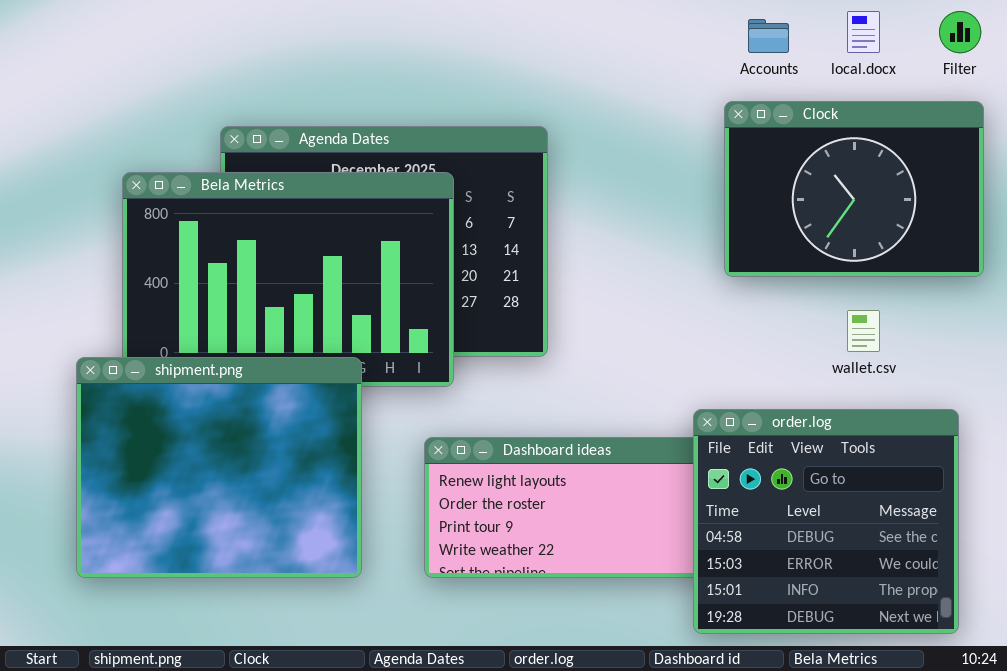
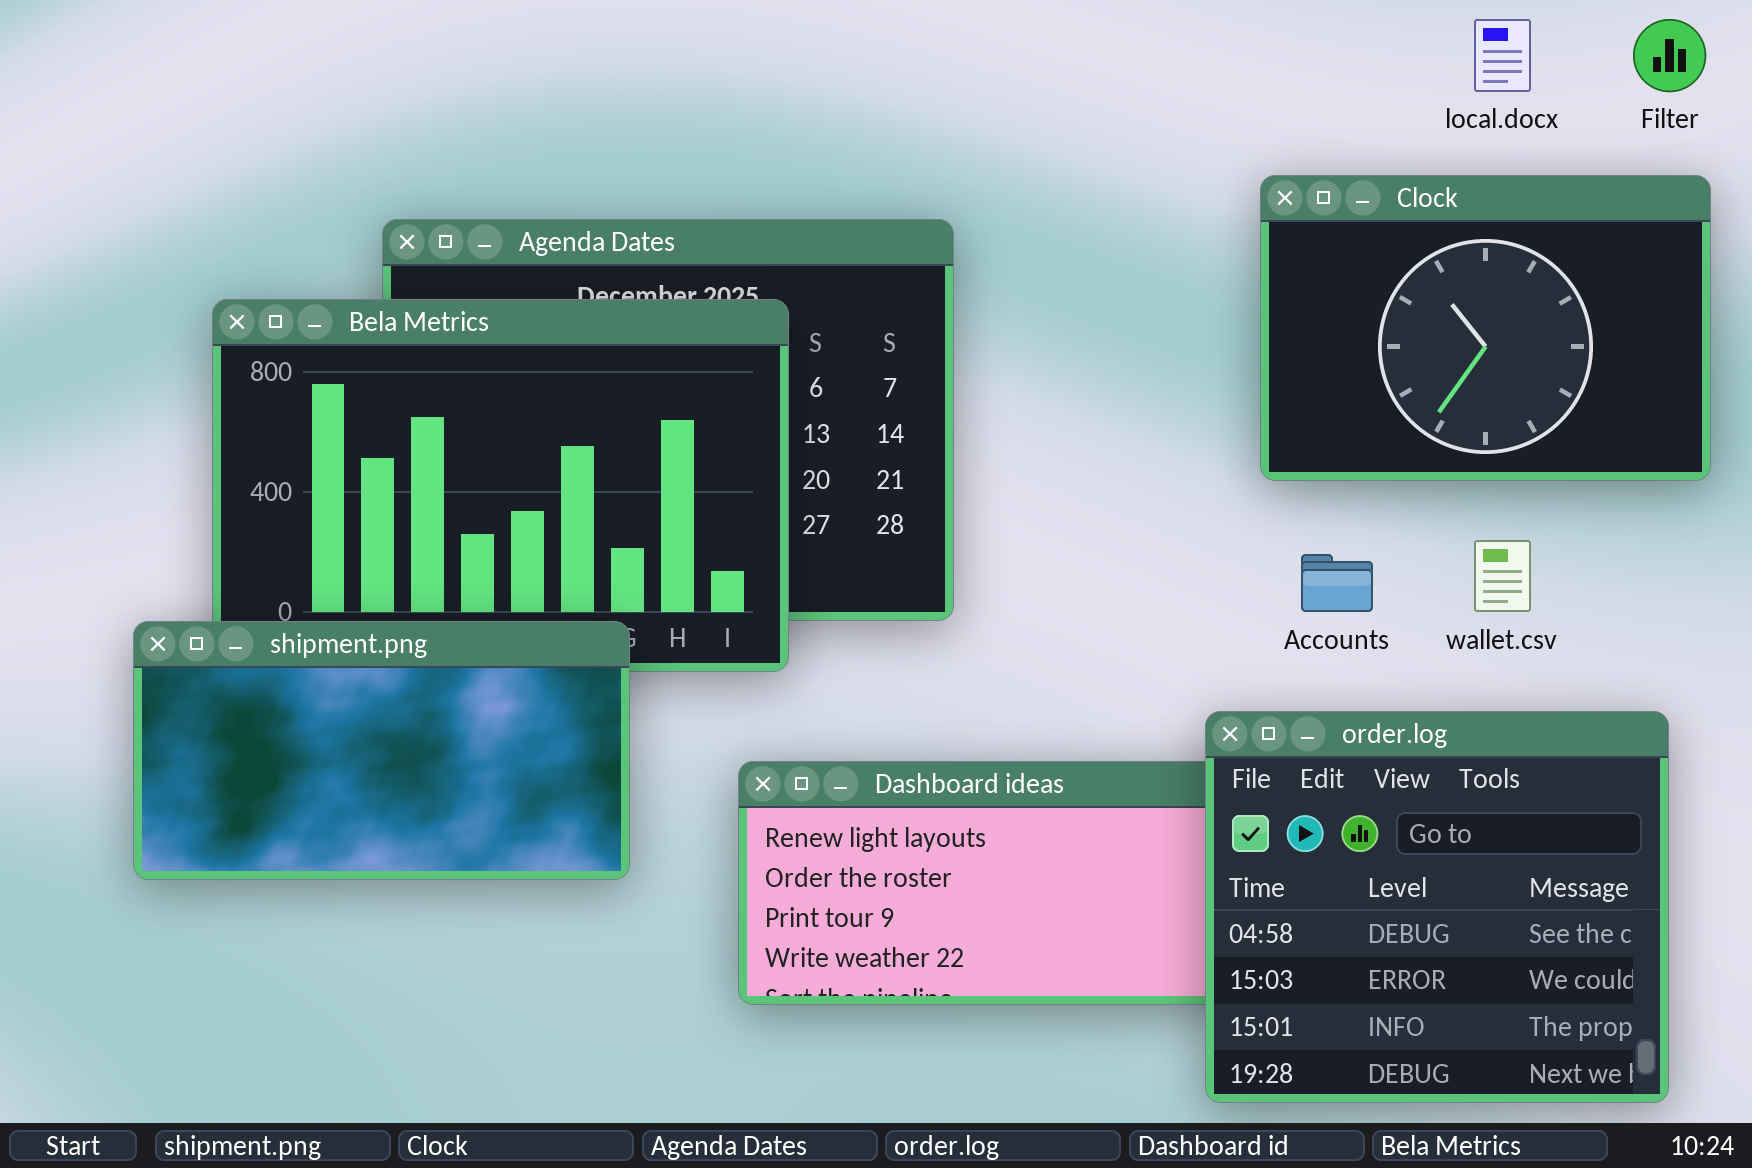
Accounts: [748,19,789,53] -> [1301,554,1373,612], moved
shipment.png: [76,357,362,578] -> [133,621,630,880], resized

